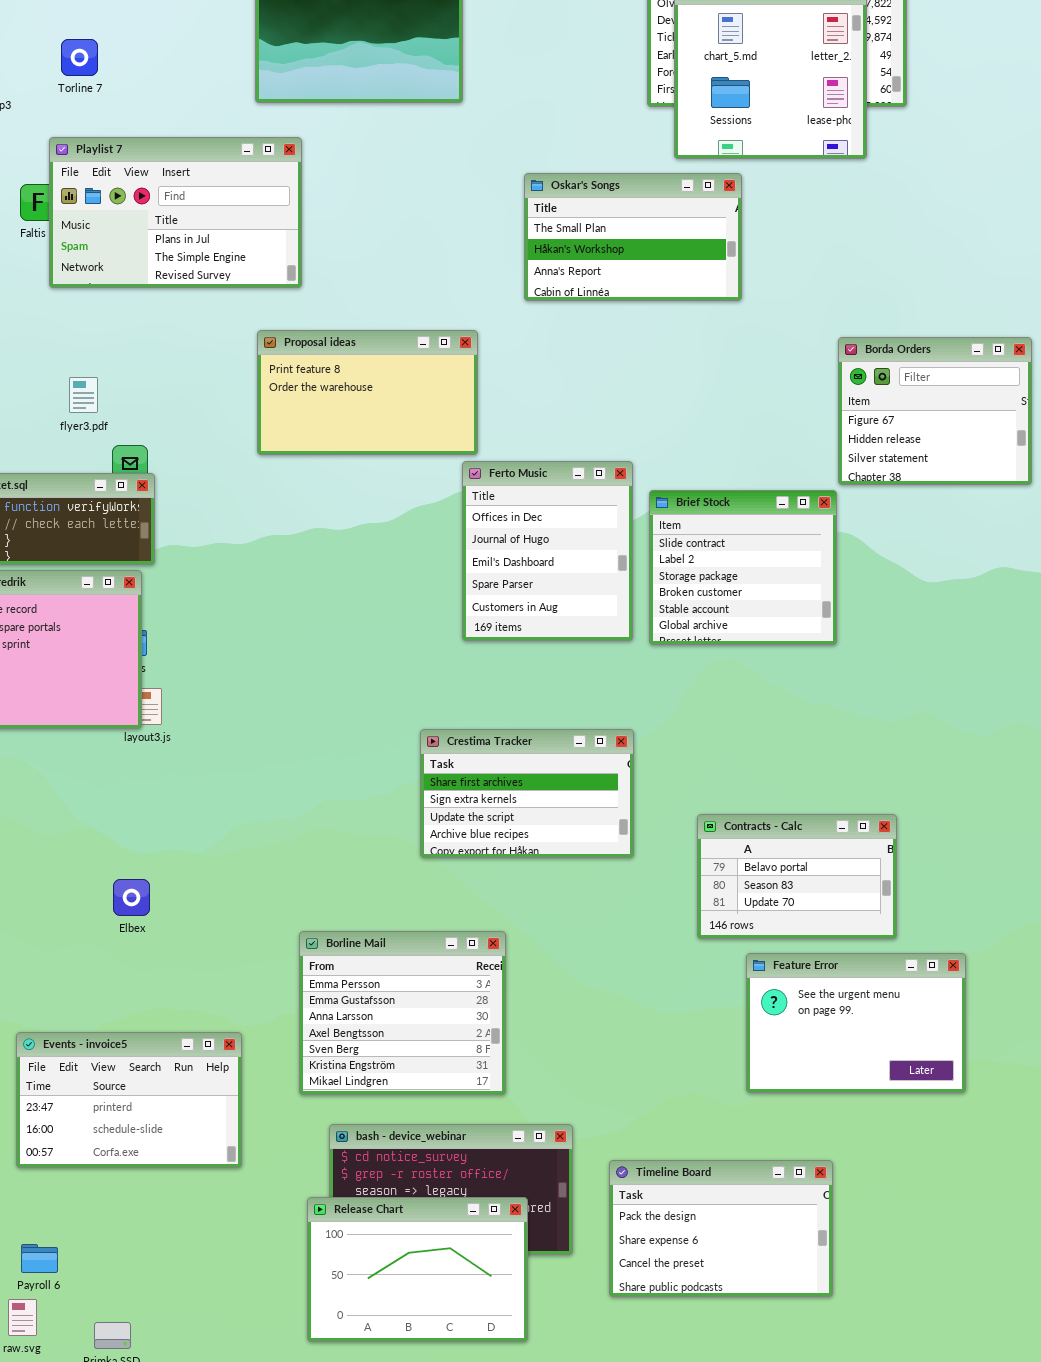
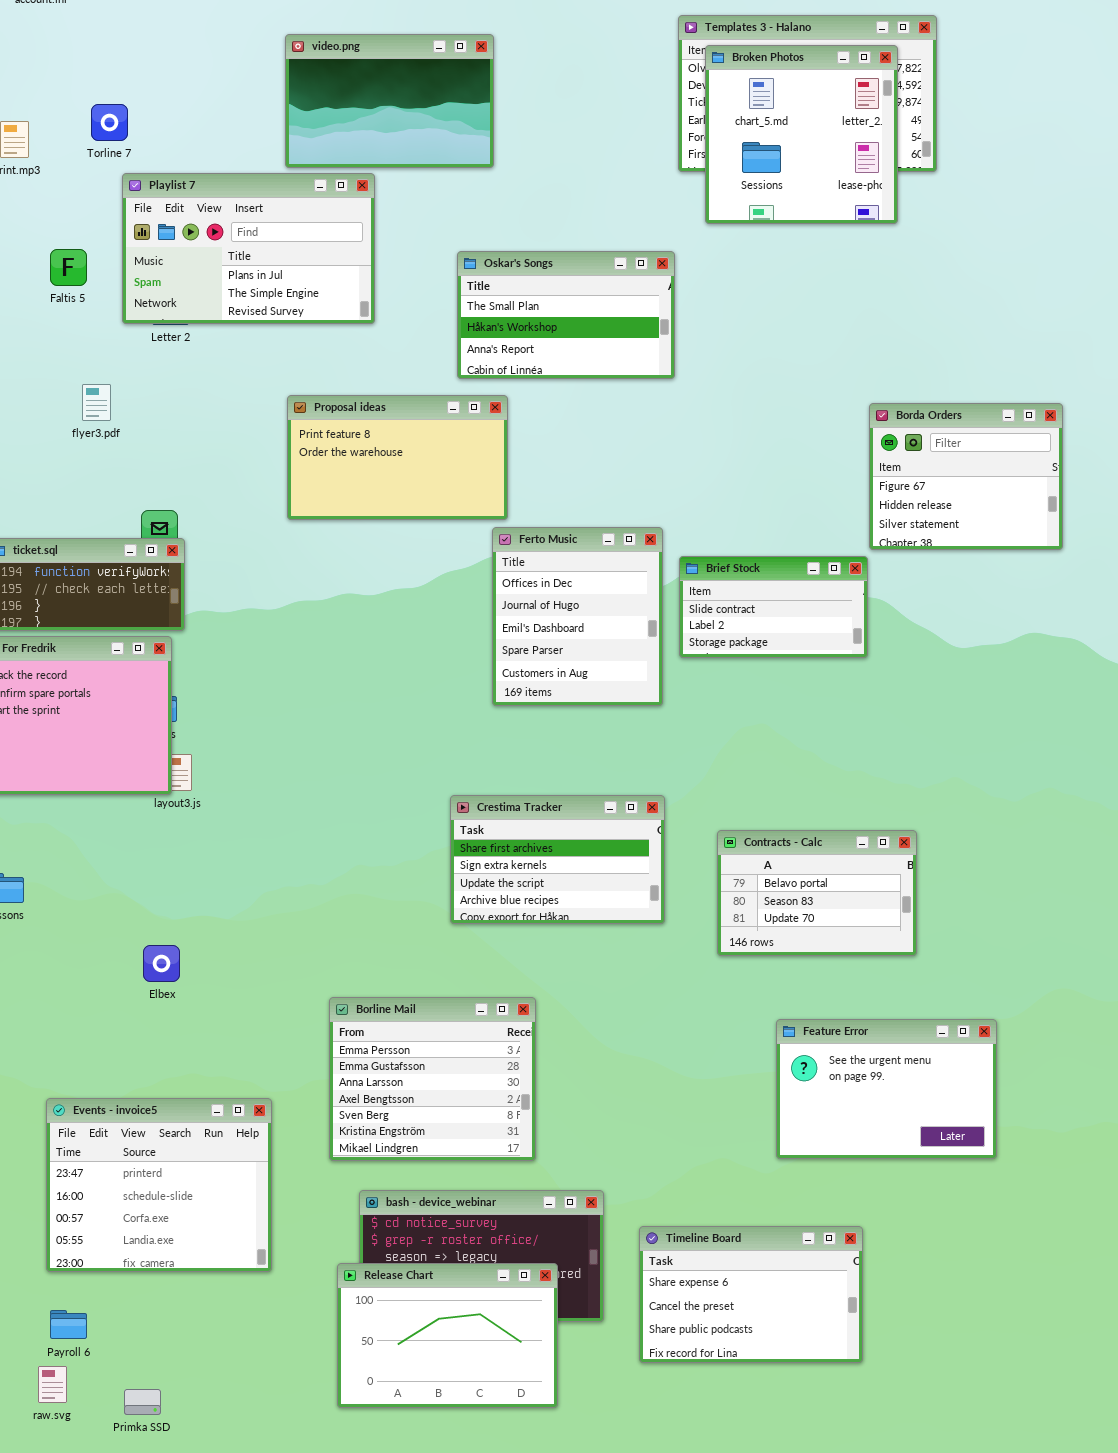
Playlist 7: [49,137,302,288] -> [122,173,375,324], moved
Oskar's Songs: [524,173,742,301] -> [457,251,675,379], moved
flyer3.pdf: [69,377,98,413] -> [82,384,111,421], moved
Brief Stock: [649,490,837,645] -> [679,556,868,658], resized
Contracts - Calc: [697,814,897,939] -> [717,830,917,956], moved
Events - invoice5: [16,1032,242,1168] -> [46,1098,272,1272], resized
Timeline Board: [609,1160,833,1297] -> [639,1226,863,1363], scrolled down 1 row

